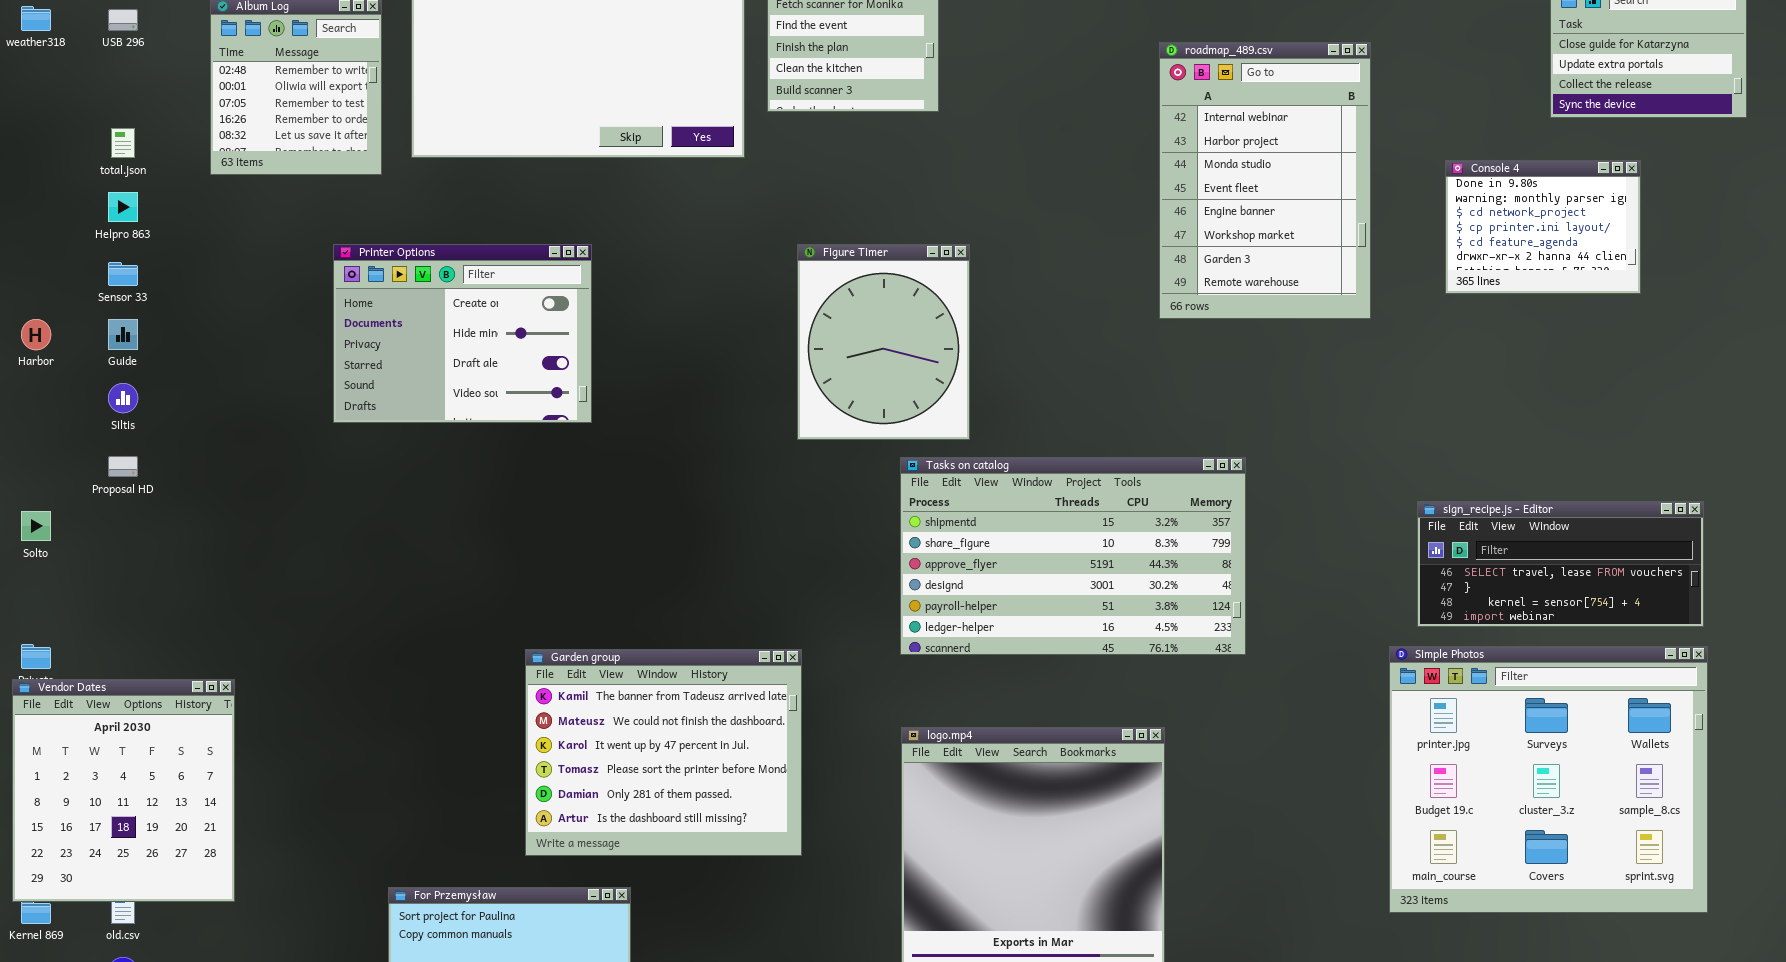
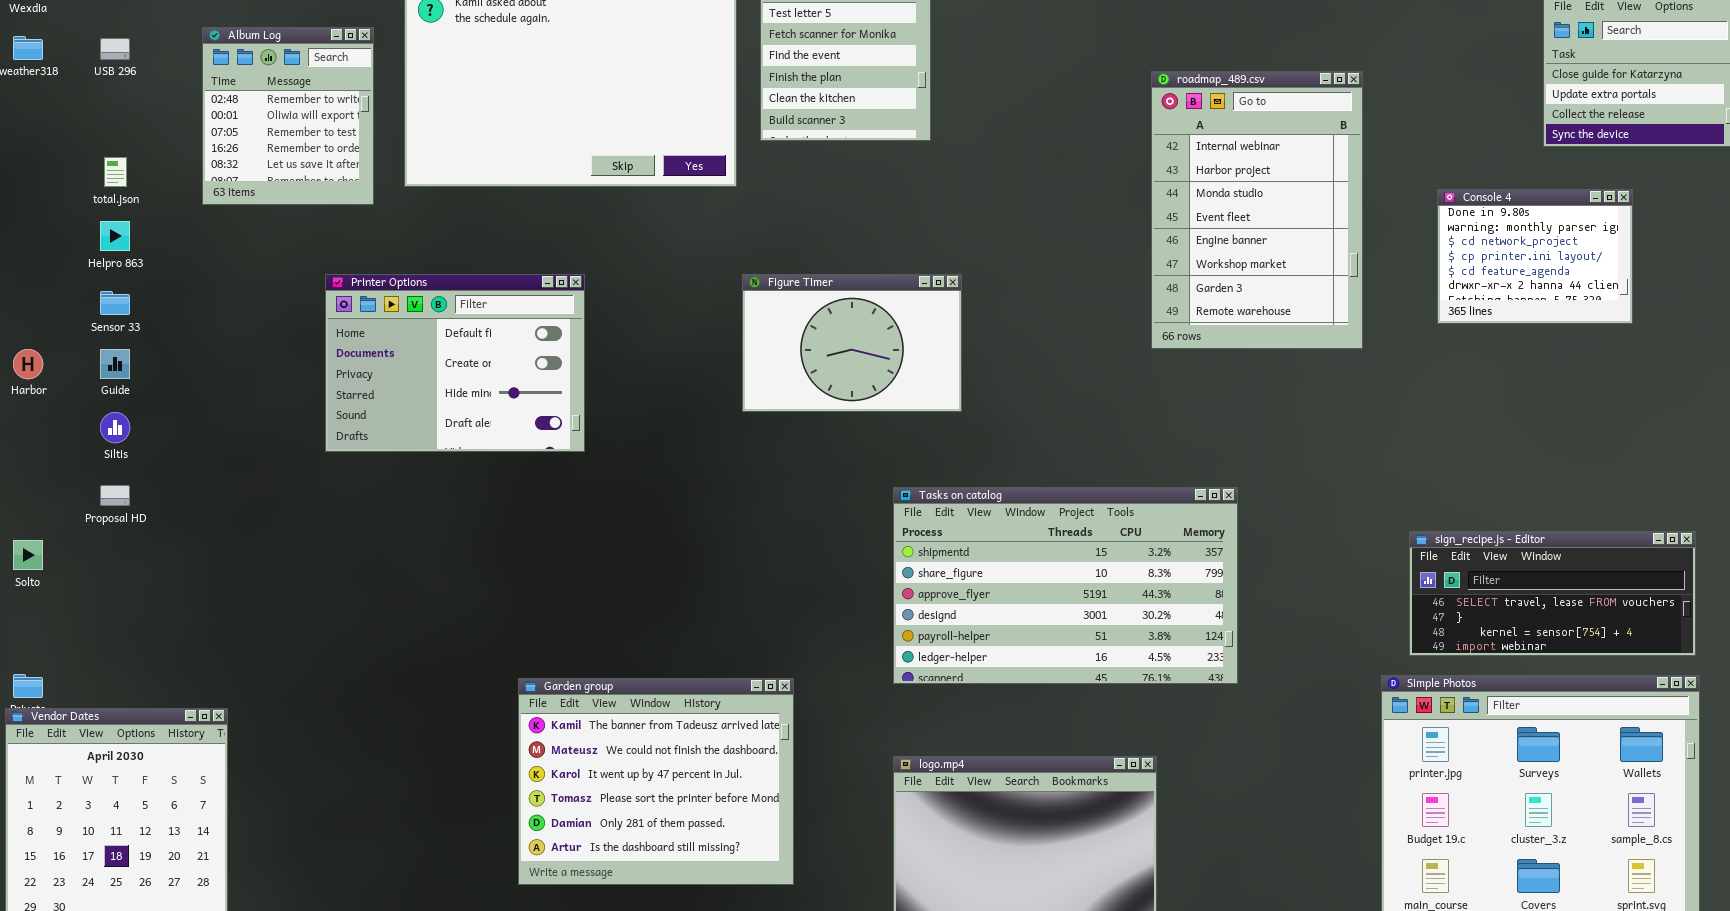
Printer Options: [333,244,592,423] -> [325,274,585,452], scrolled up 1 row
Figure Timer: [797,244,970,440] -> [742,274,962,412], resized

